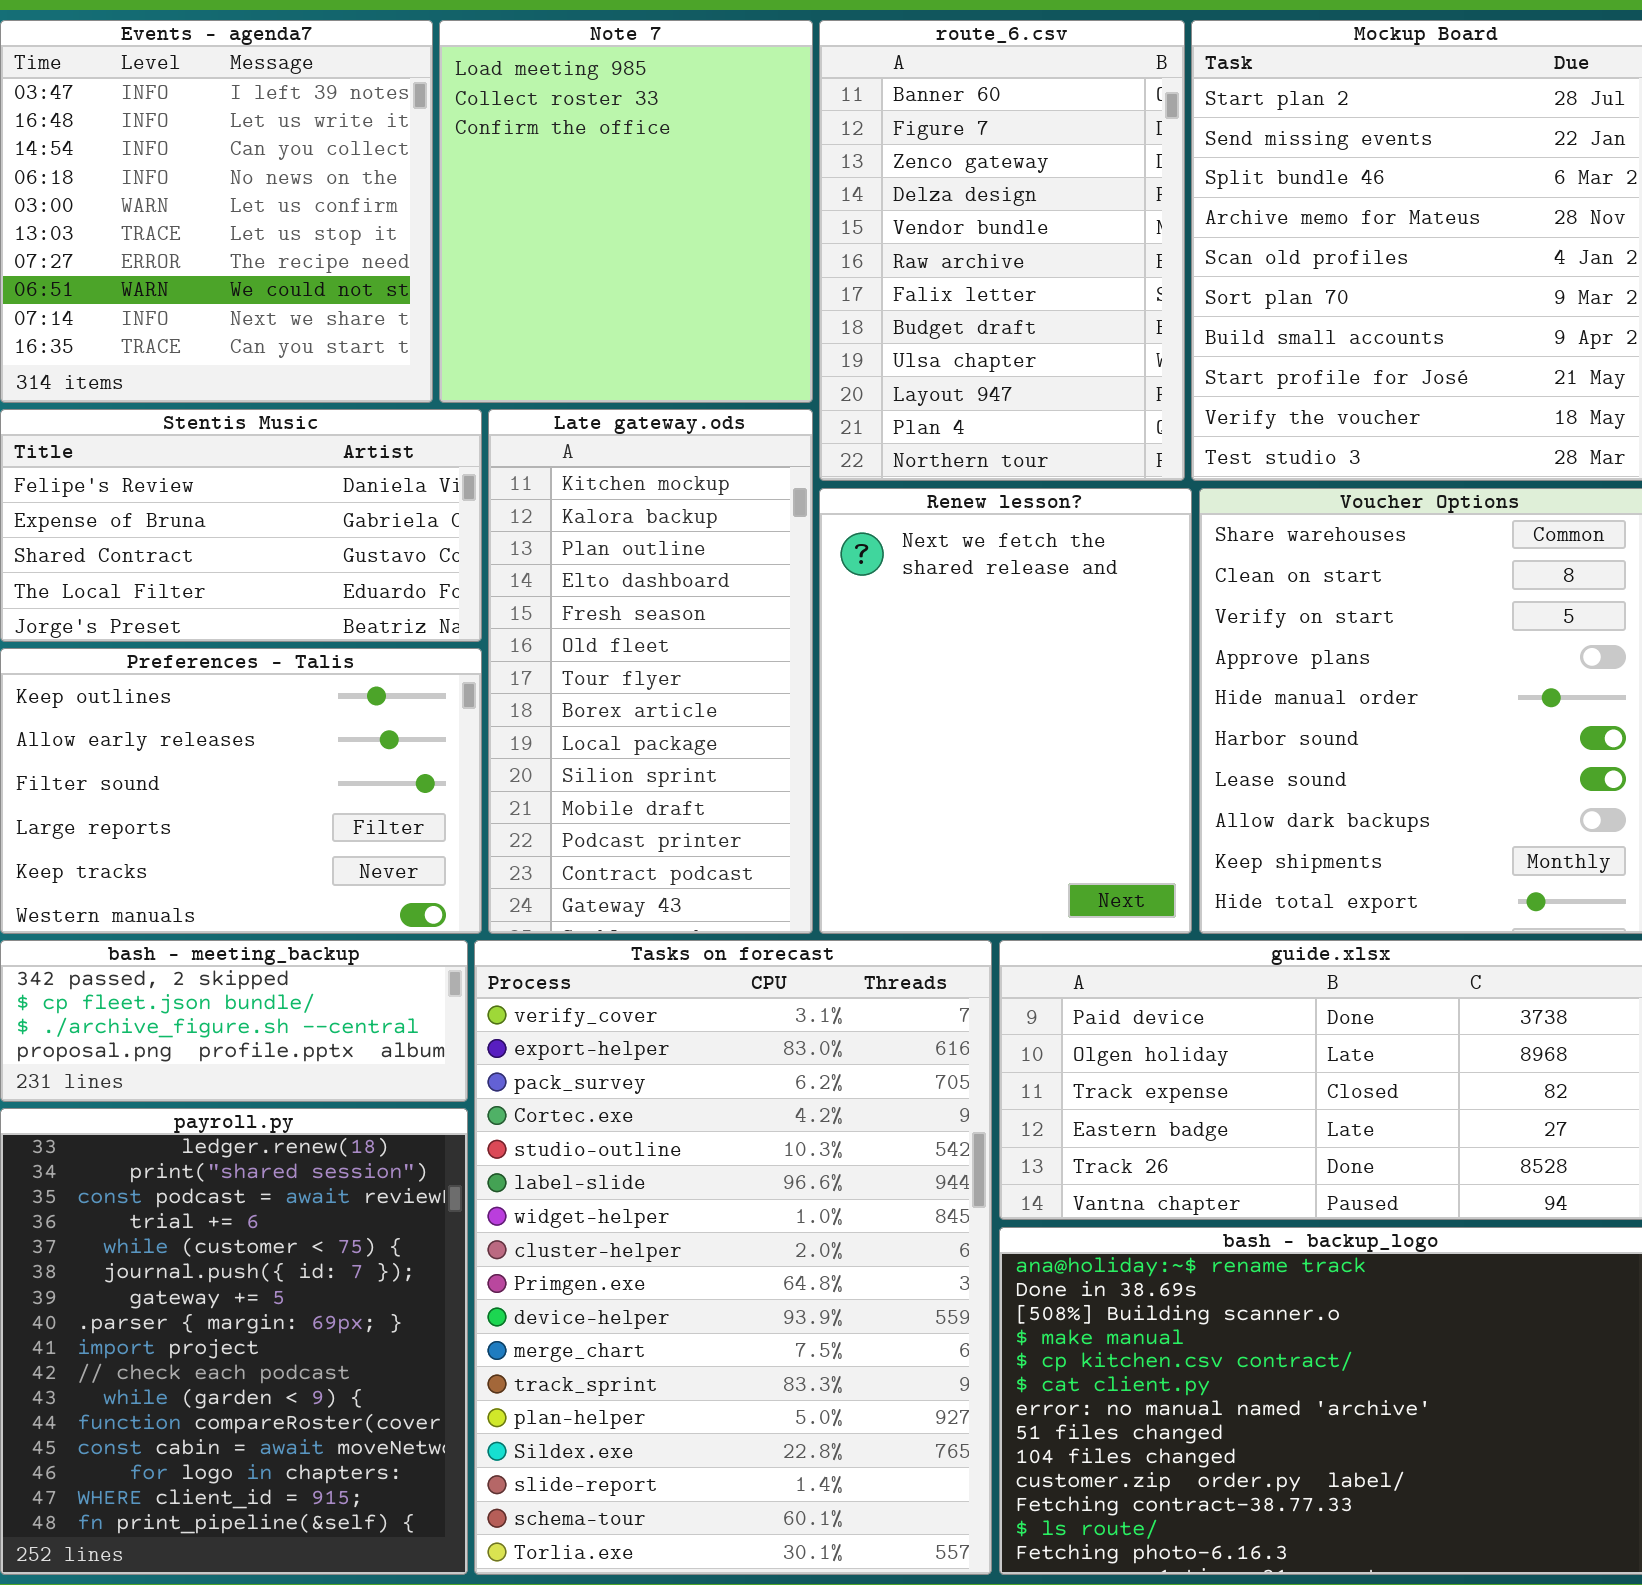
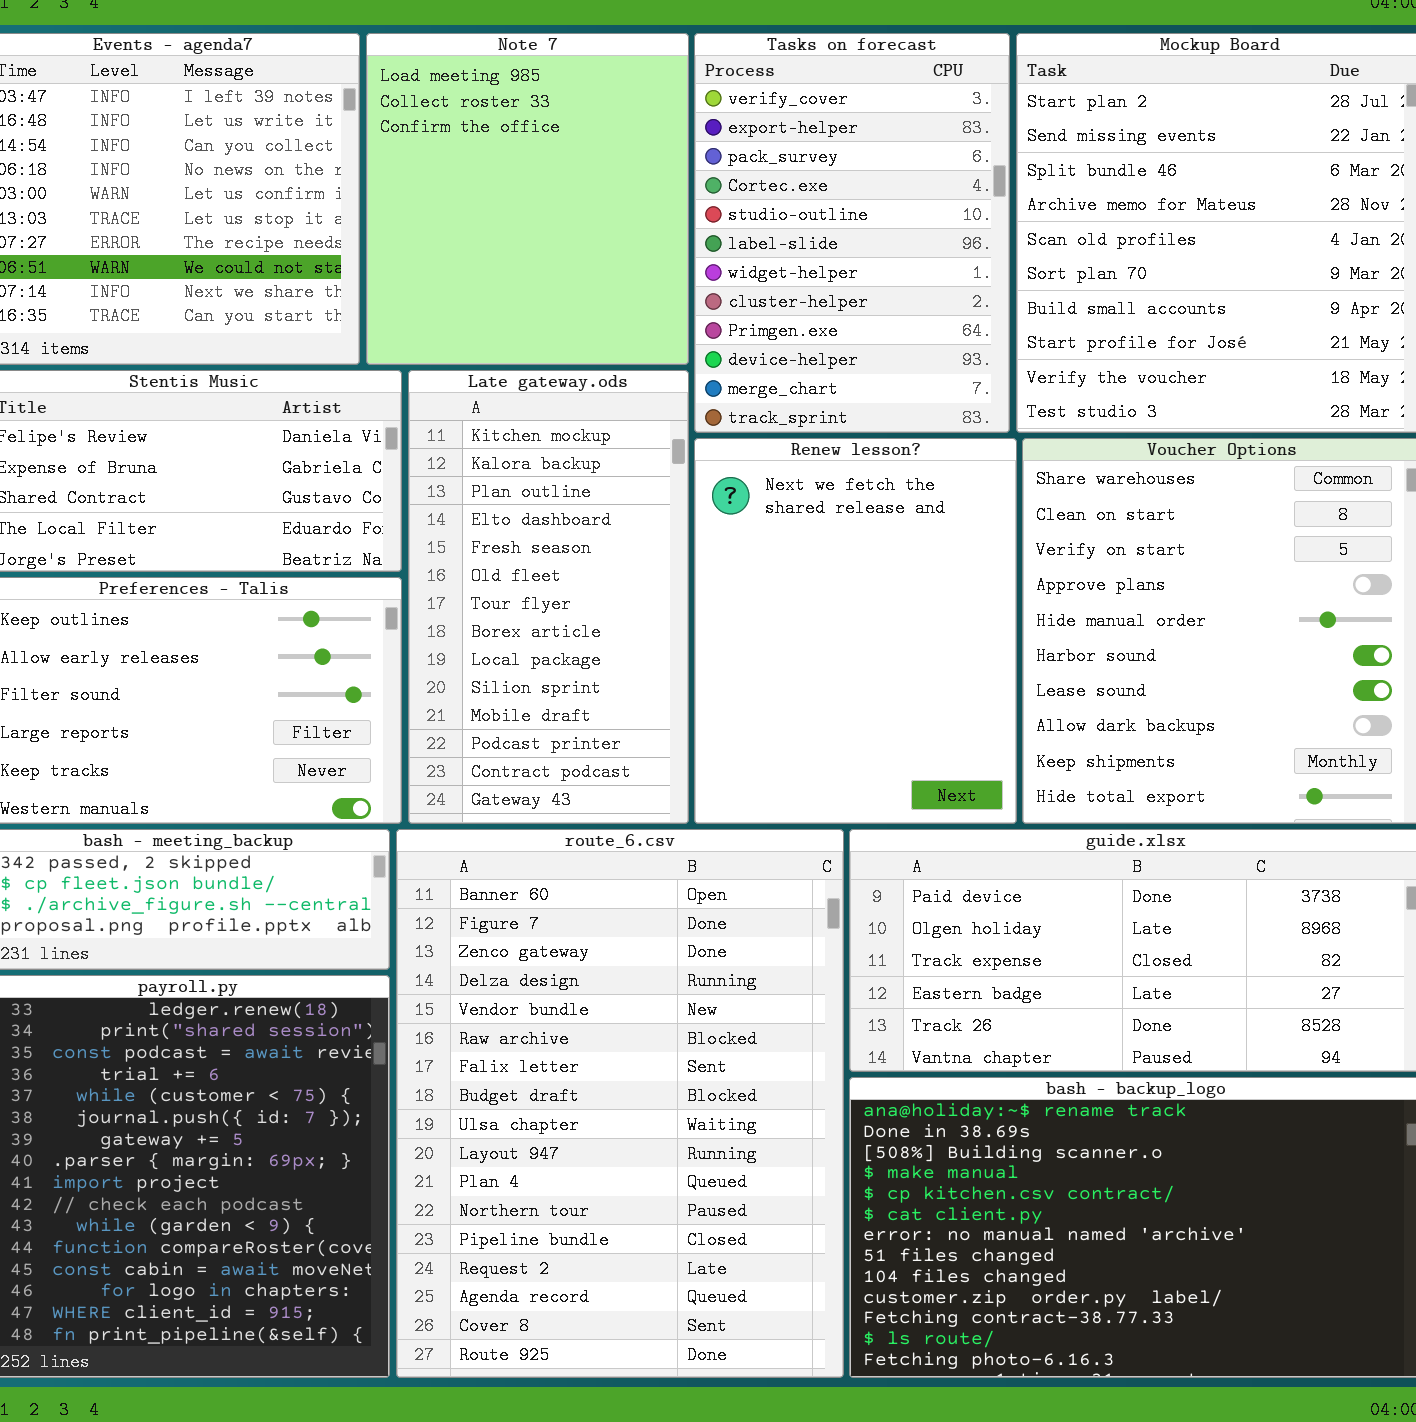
route_6.csv: [819,20,1185,481] -> [396,829,844,1378], moved, resized
Tasks on forecast: [474,940,992,1575] -> [694,33,1010,433], moved, resized

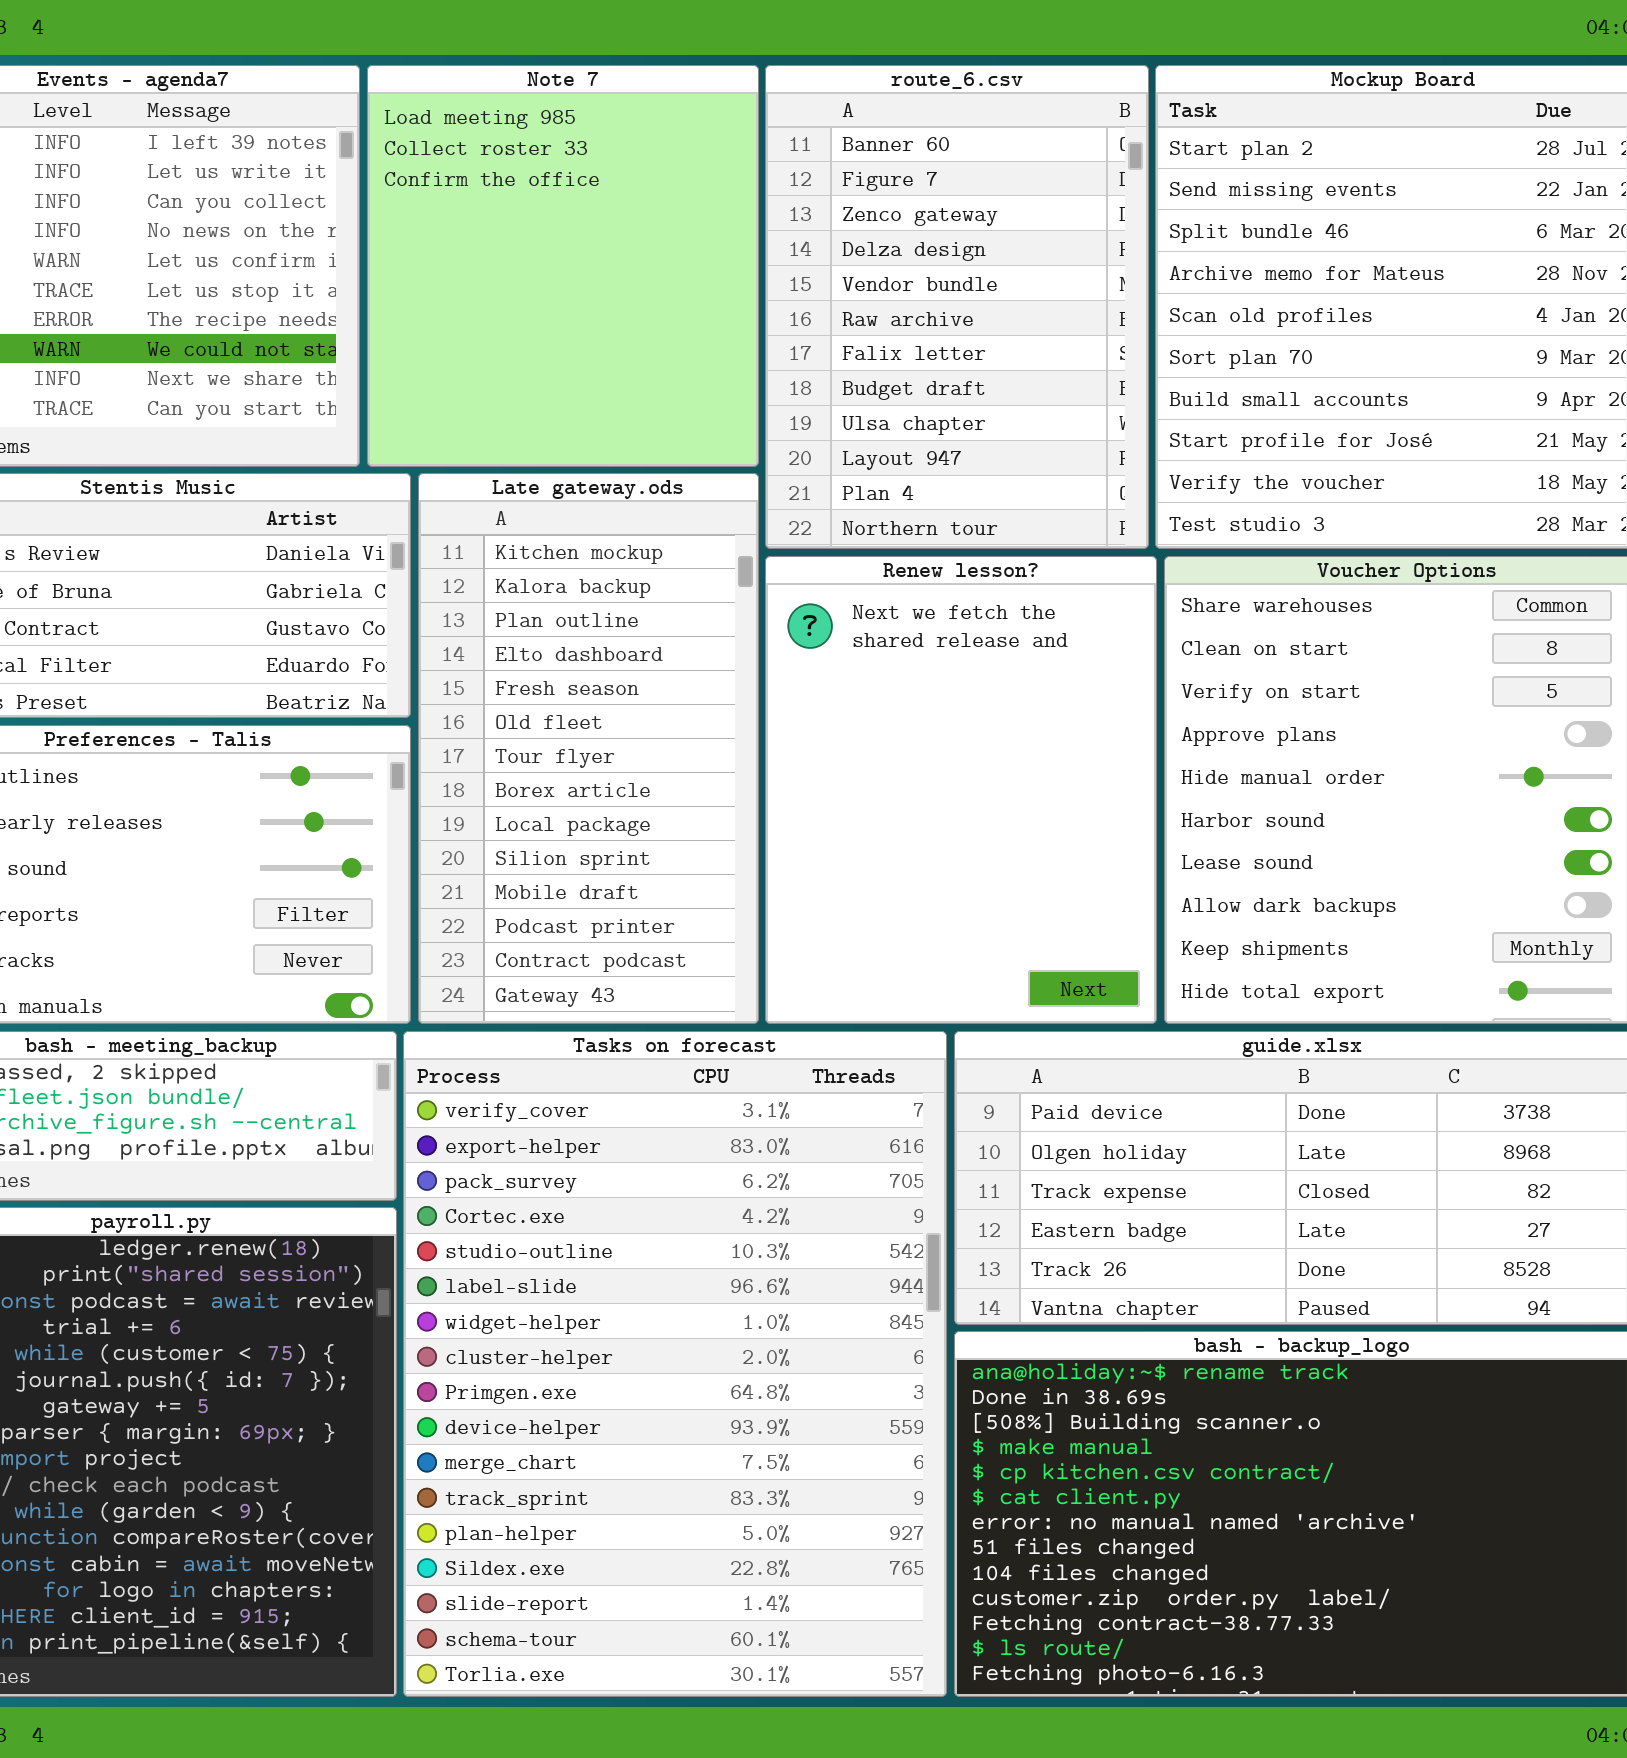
Tasks on forecast: [694,33,1010,433] -> [403,1031,947,1697], moved, resized
route_6.csv: [396,829,844,1378] -> [765,65,1149,549], moved, resized

